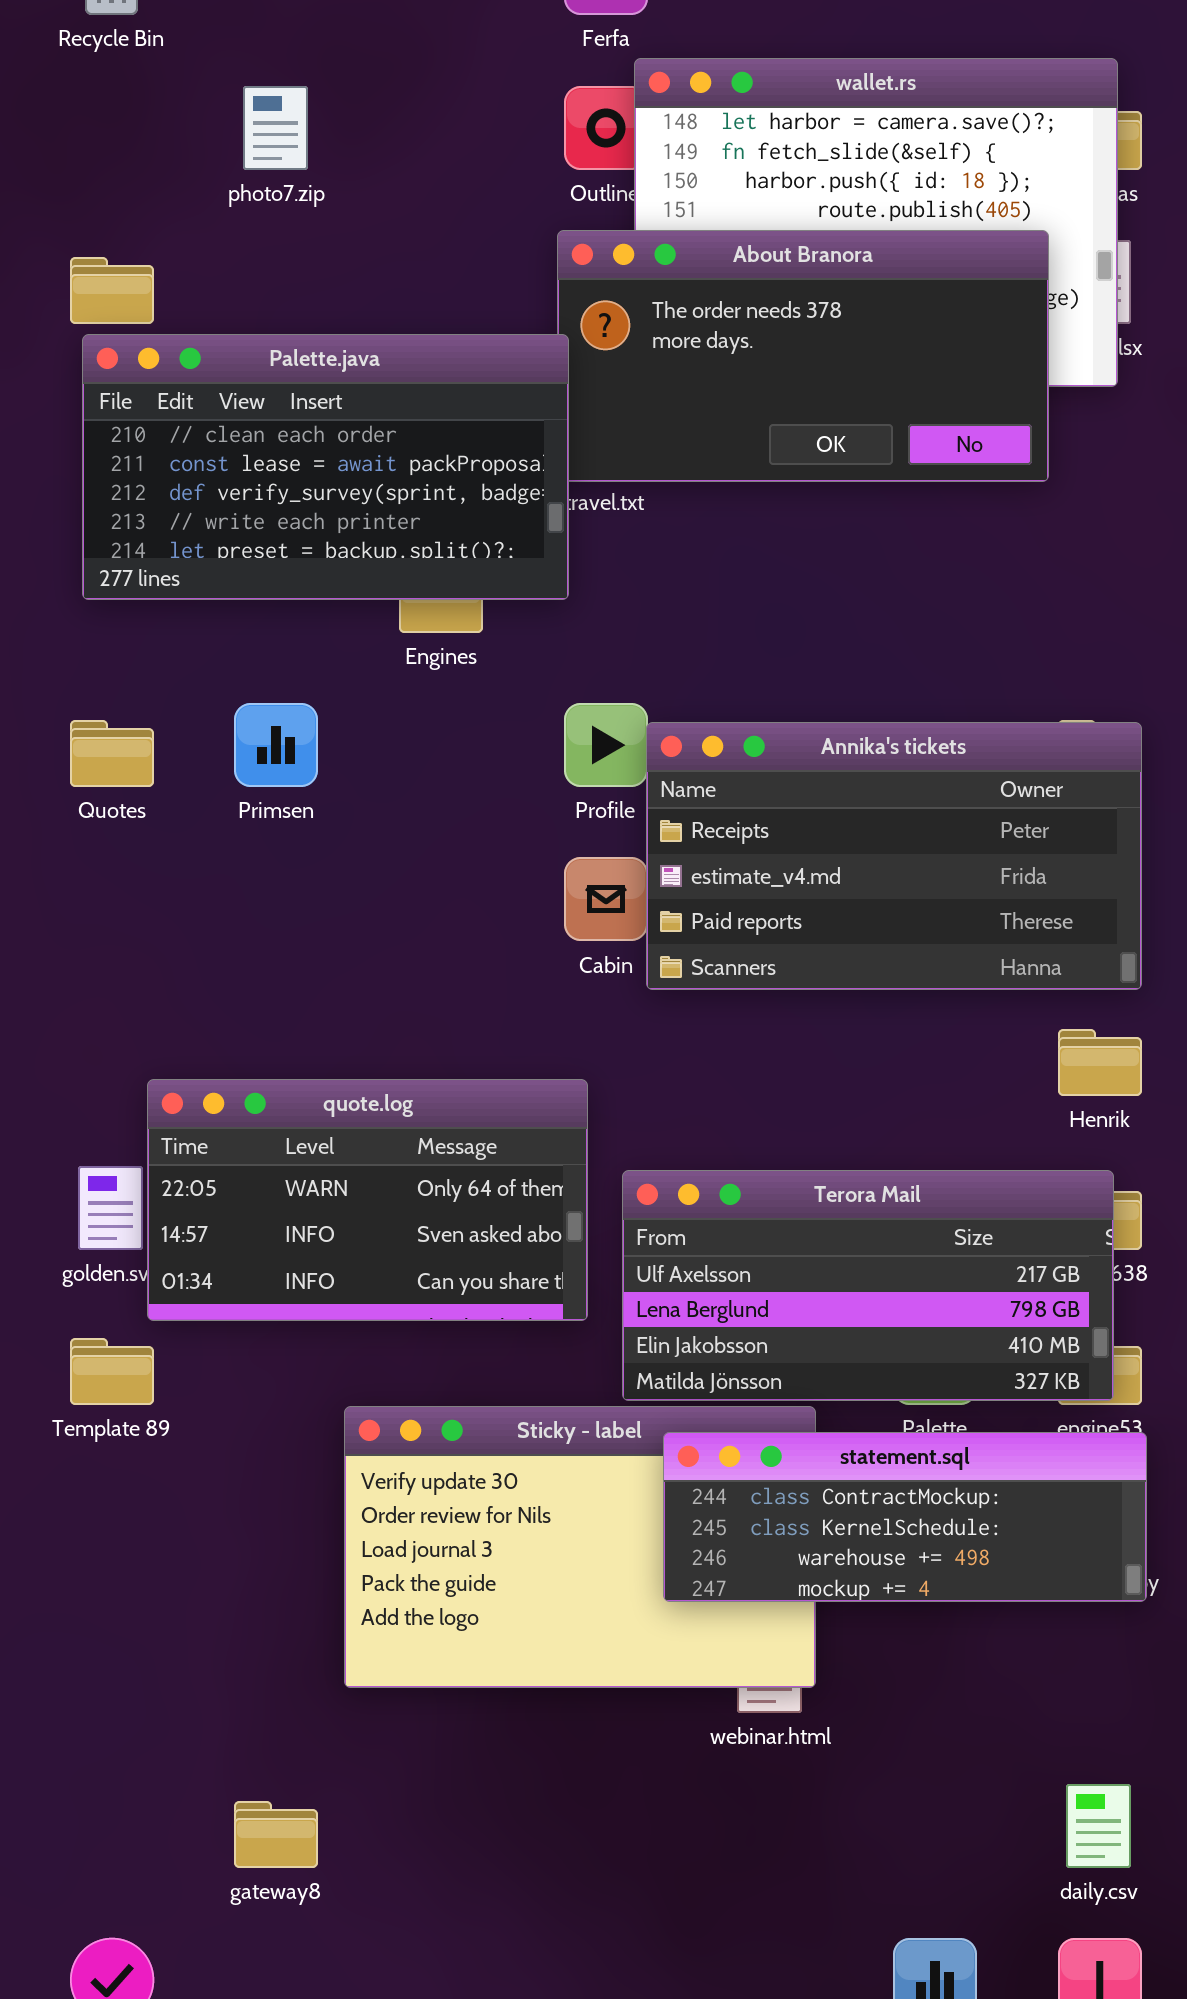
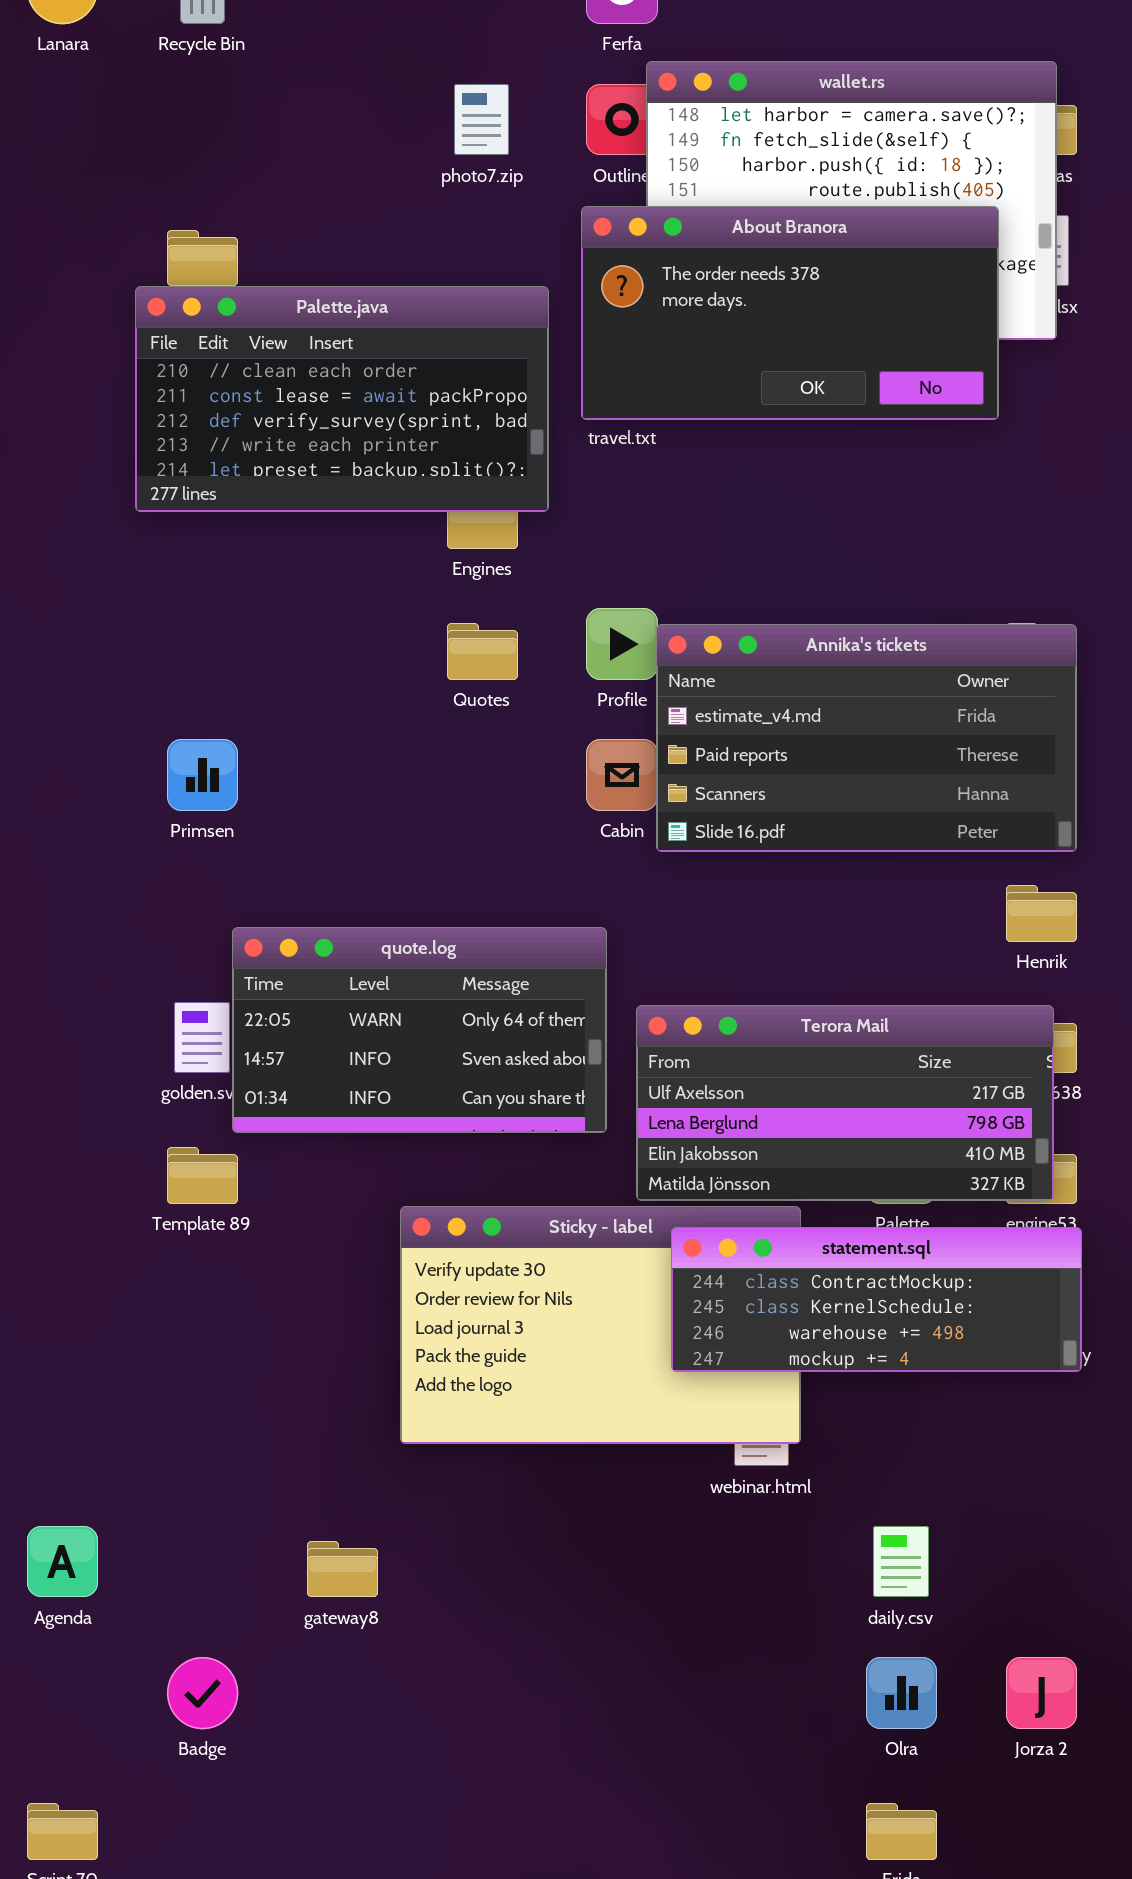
photo7.zip: [243,86,308,170] -> [454,84,509,155], moved
Palette.java: [82,334,569,600] -> [135,286,549,512], moved
Primsen: [234,703,318,787] -> [167,739,238,811], moved
Quotes: [70,720,154,787] -> [447,623,518,680], moved
Annika's tickets: [646,722,1142,990] -> [656,624,1077,852], scrolled down 1 row
daily.csv: [1066,1784,1131,1868] -> [873,1526,929,1597], moved

